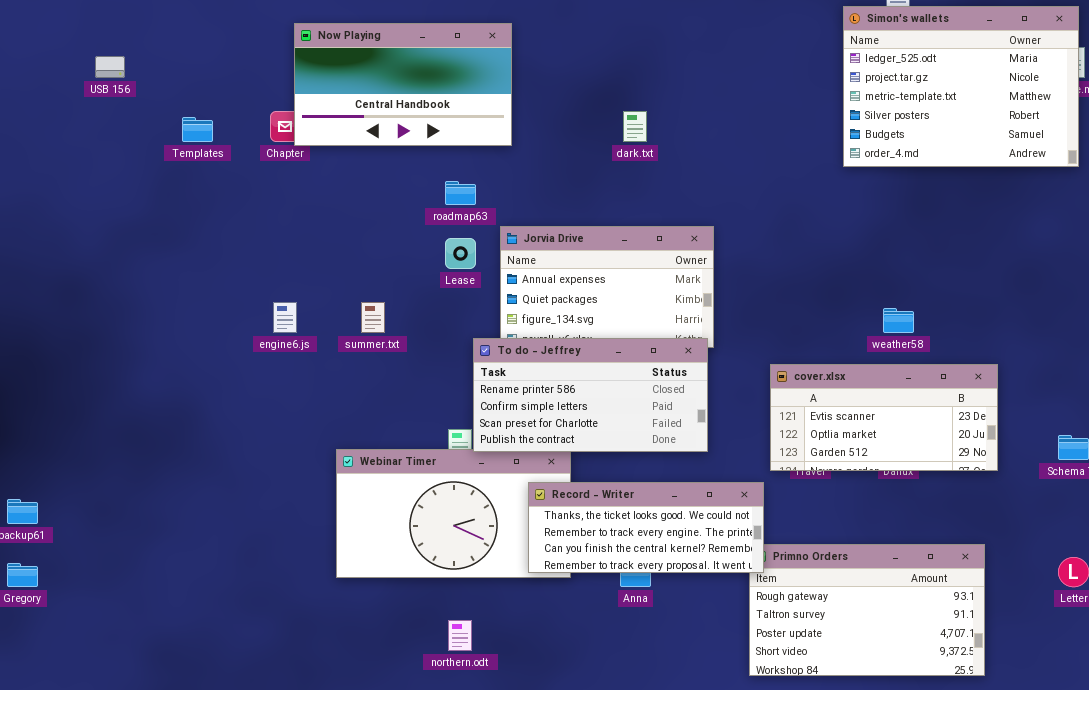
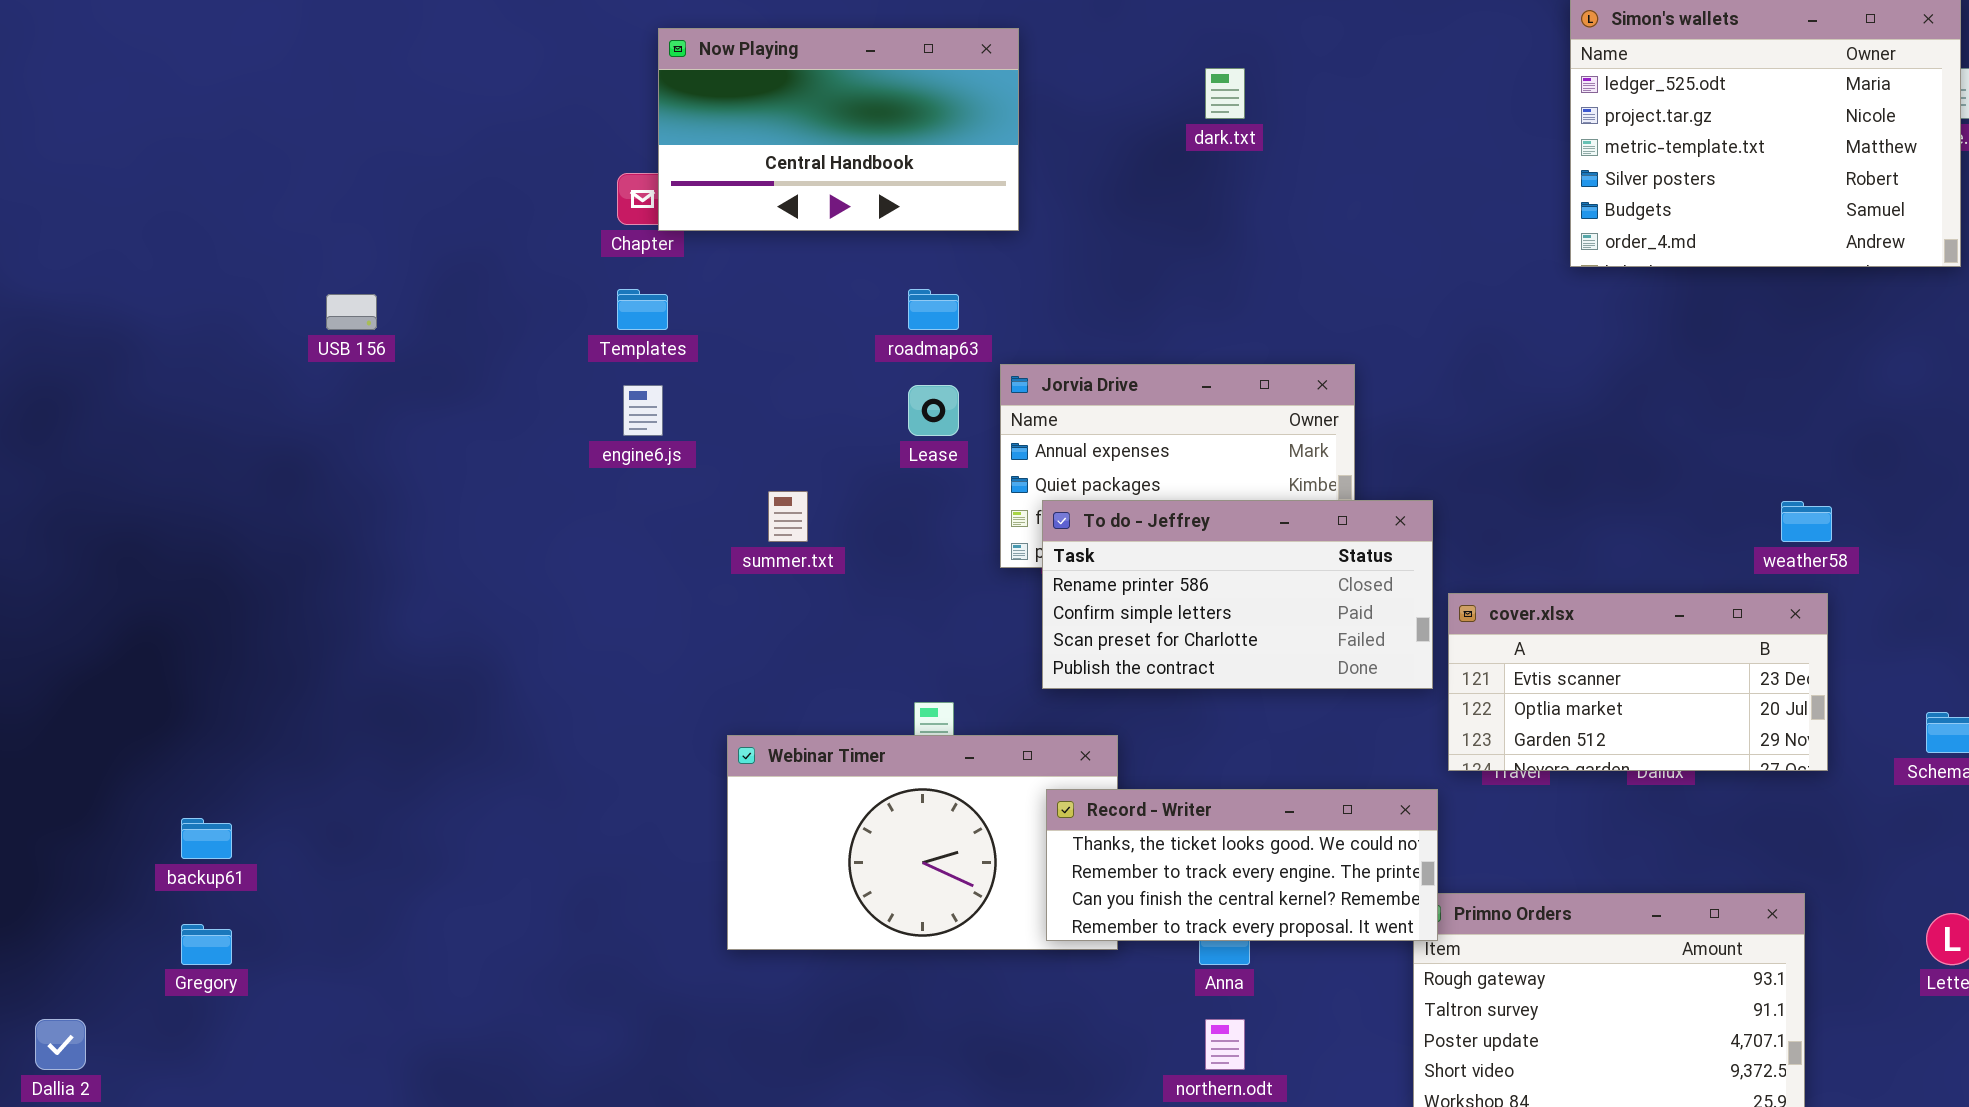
USB 156: [95,56,125,78] -> [326,294,377,330], moved
dark.txt: [623,111,647,142] -> [1205,68,1245,119], moved
Templates: [182,117,213,142] -> [617,289,668,330], moved
engine6.js: [273,302,297,333] -> [623,385,663,436], moved
weather58: [883,308,914,333] -> [1781,501,1832,542], moved
To do - Jeffrey: [473,338,708,452] -> [1042,500,1433,689], moved
northern.odt: [448,620,472,651] -> [1205,1019,1245,1070], moved

